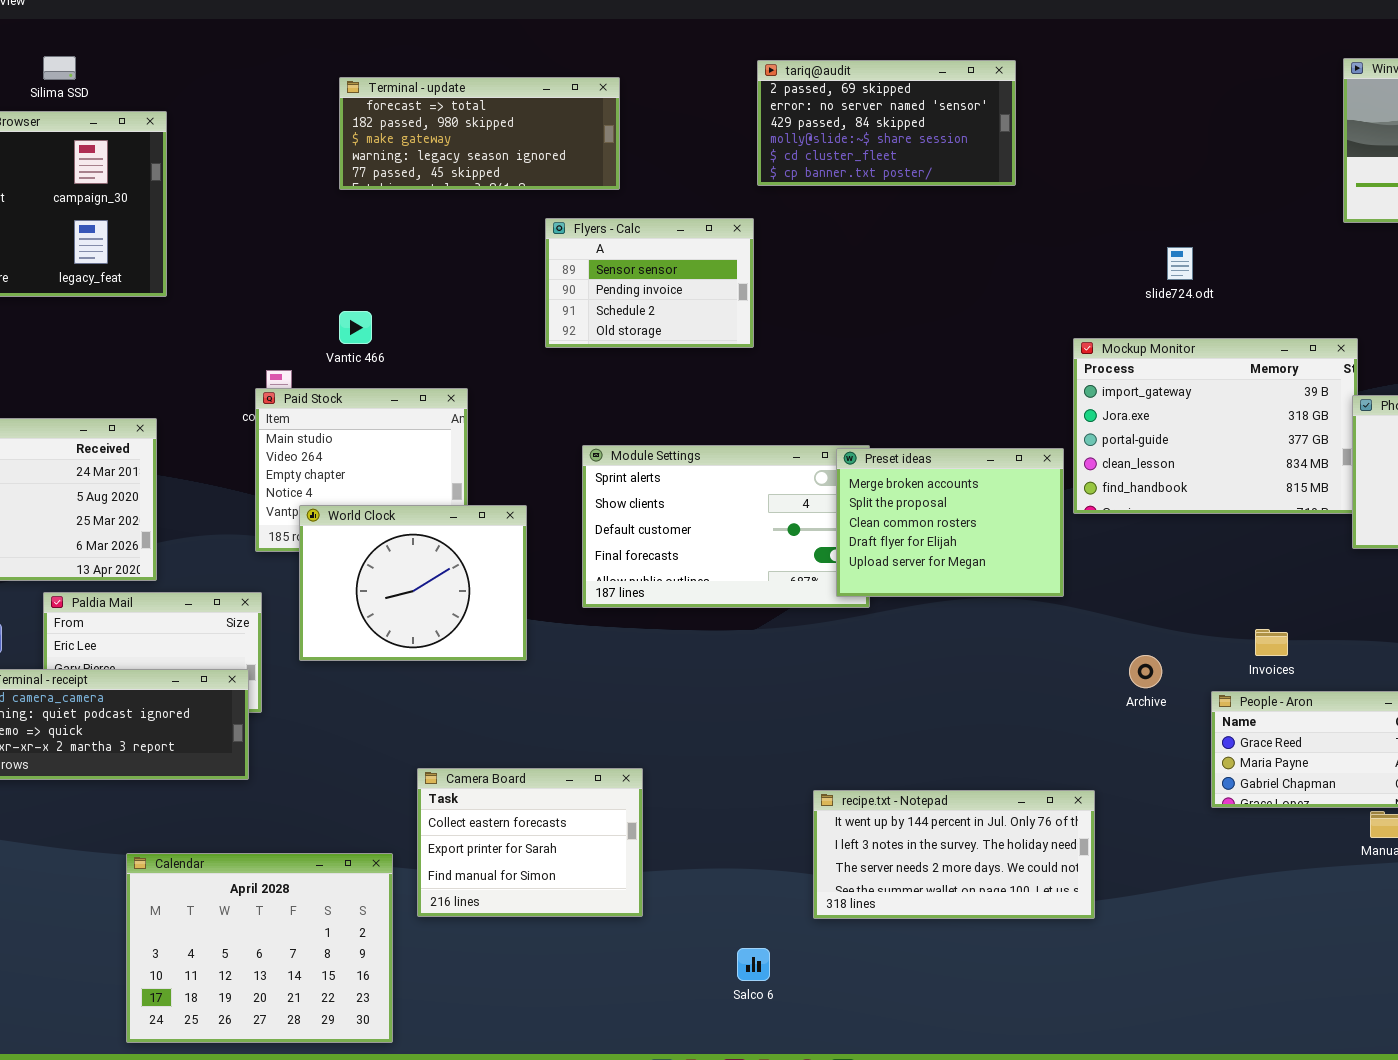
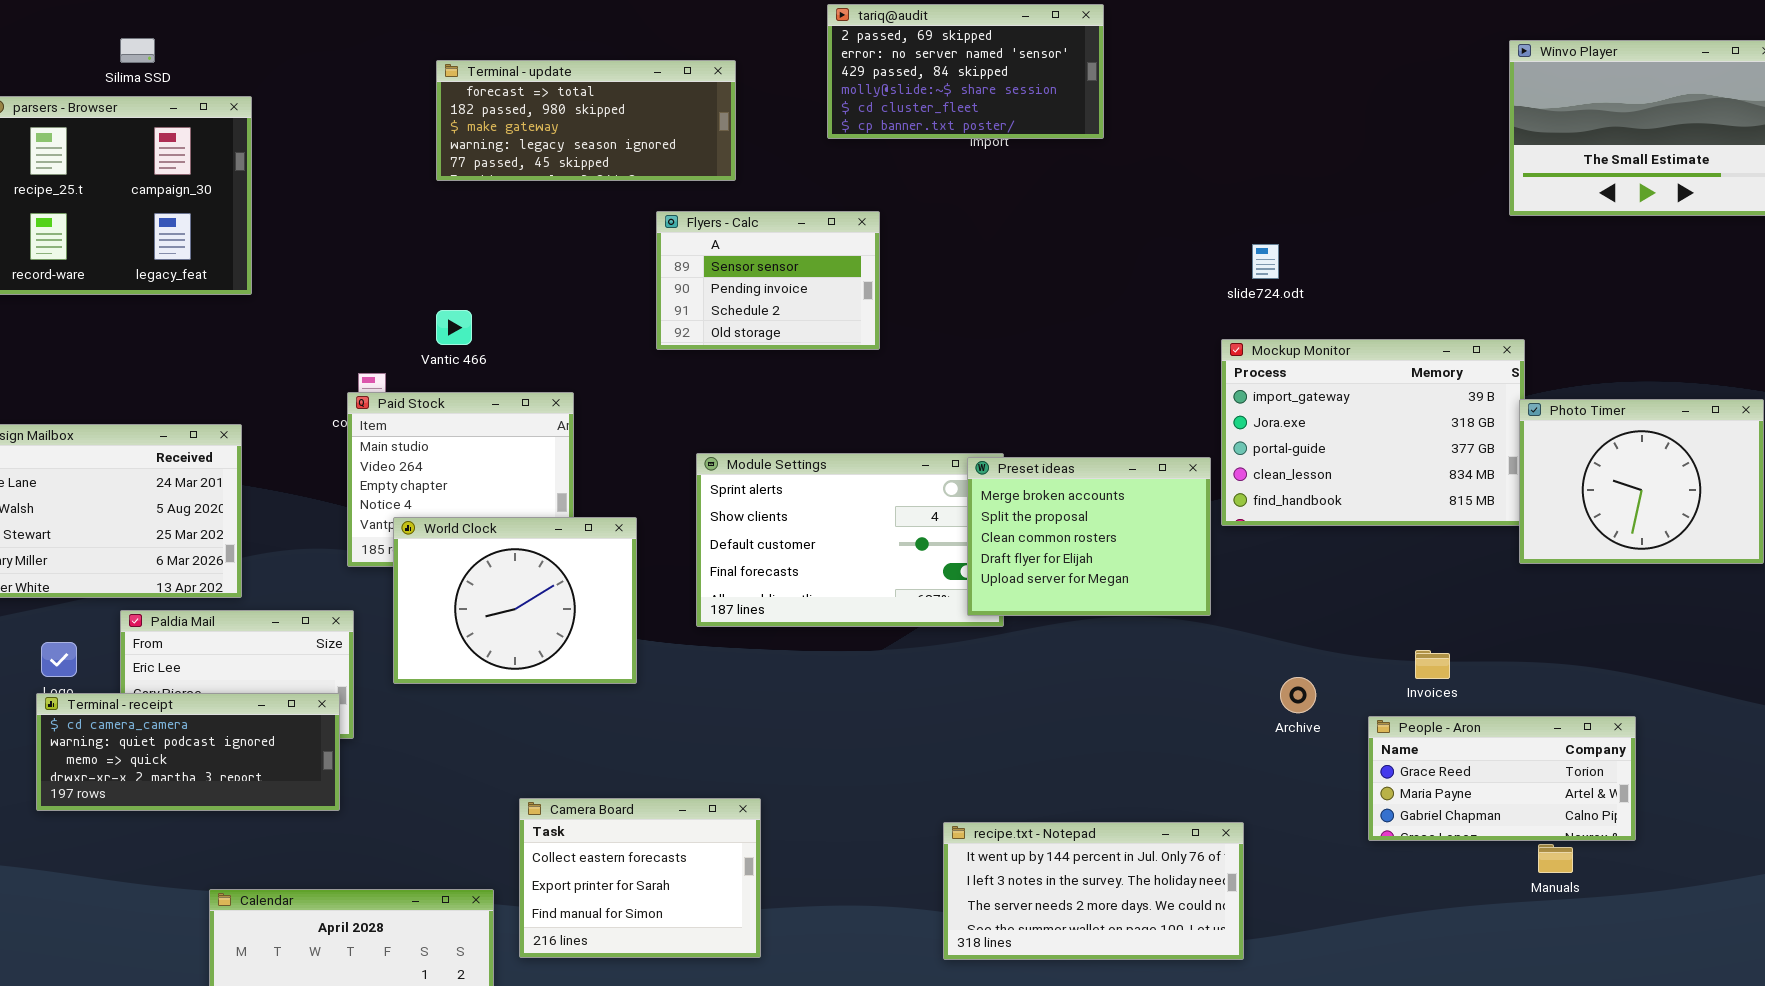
tariq@audit: [757,60,1016,186] -> [827,4,1104,139], moved
slide724.odt: [1167,247,1193,280] -> [1252,244,1279,279], moved

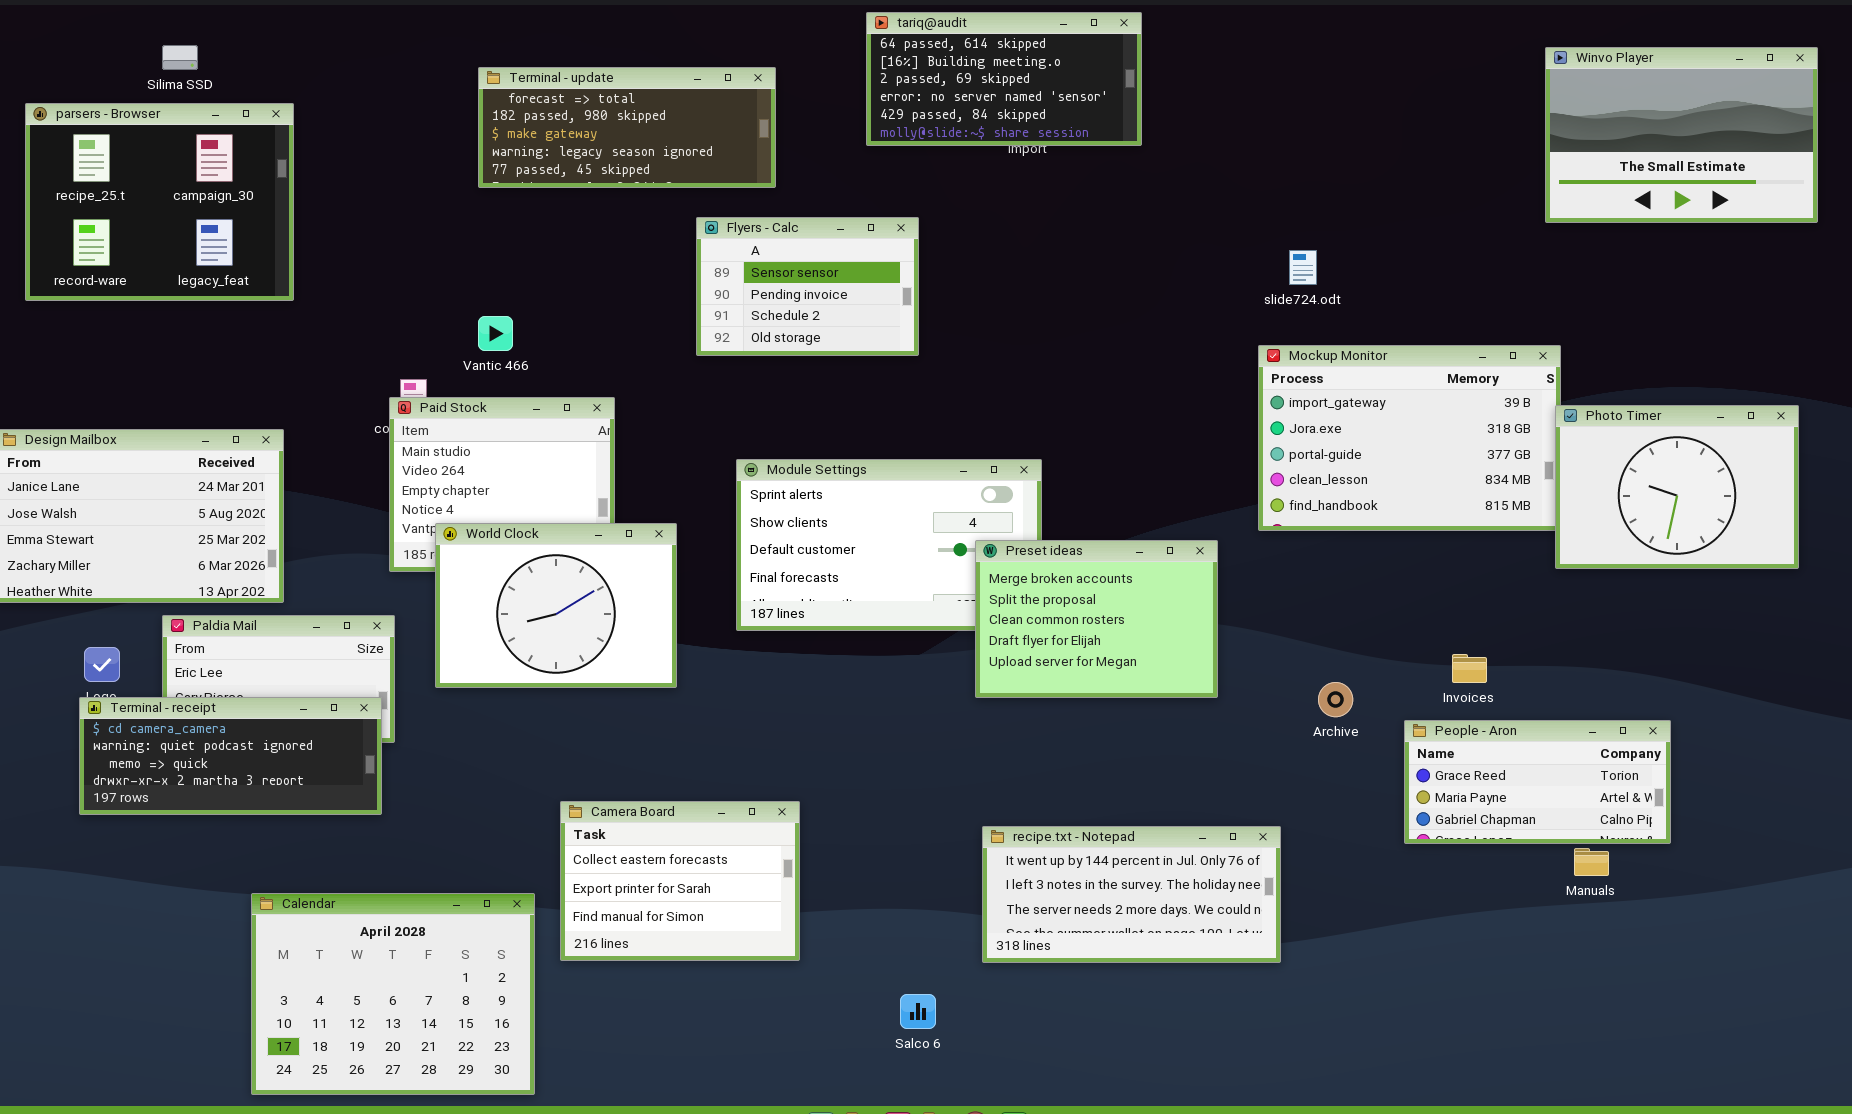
tariq@audit: [827,4,1104,139] -> [866,12,1142,146], scrolled up 2 rows
Preset ideas: [967,457,1211,616] -> [975,540,1218,698], moved

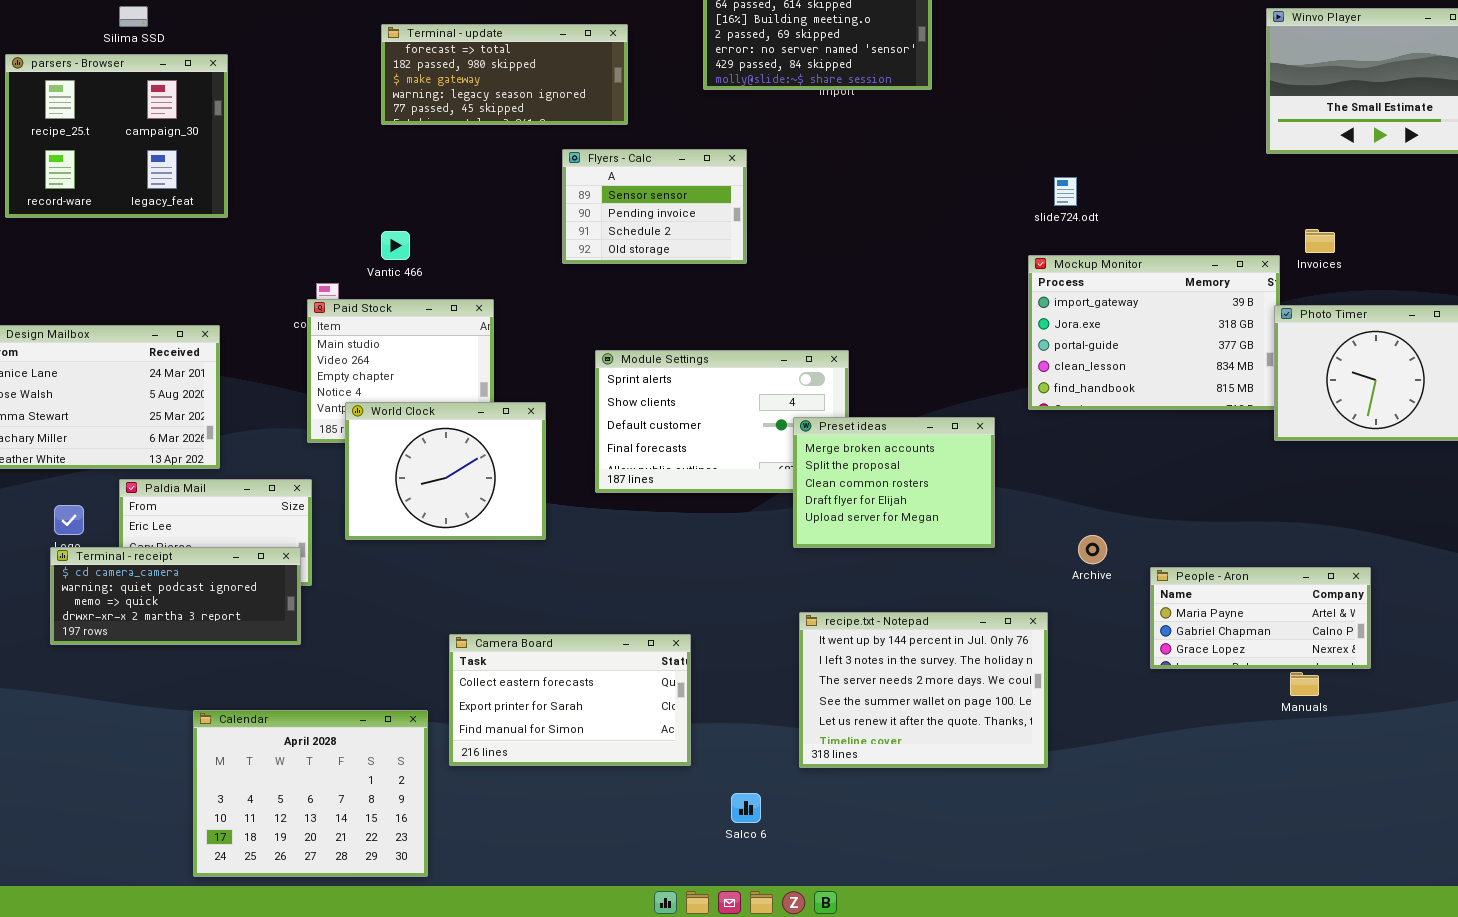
Invoices: [1452,654,1487,683] -> [1305,229,1335,253], moved
People - Aron: [1404,720,1671,844] -> [1150,567,1371,669], scrolled down 1 row
Camera Board: [560,801,800,961] -> [449,634,691,766], resized
recipe.txt - Notepad: [982,826,1281,963] -> [799,612,1048,768], resized

